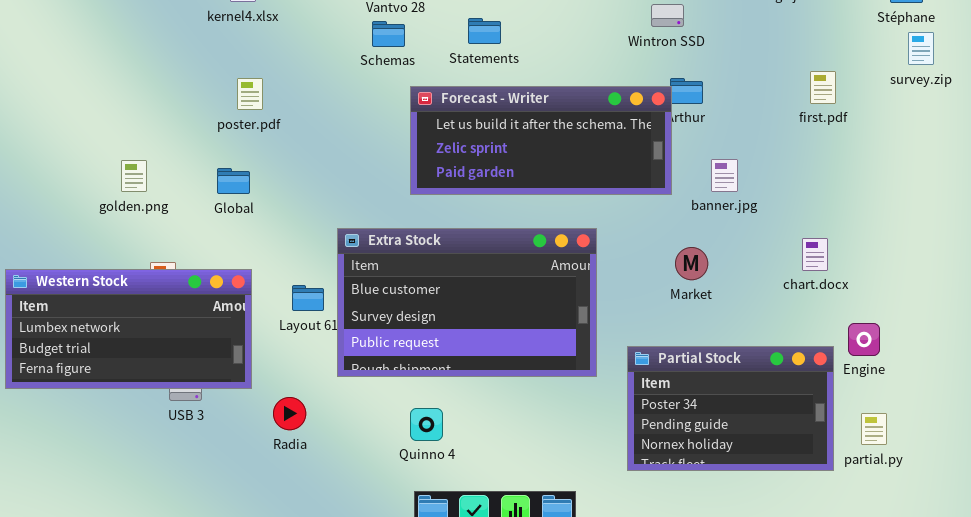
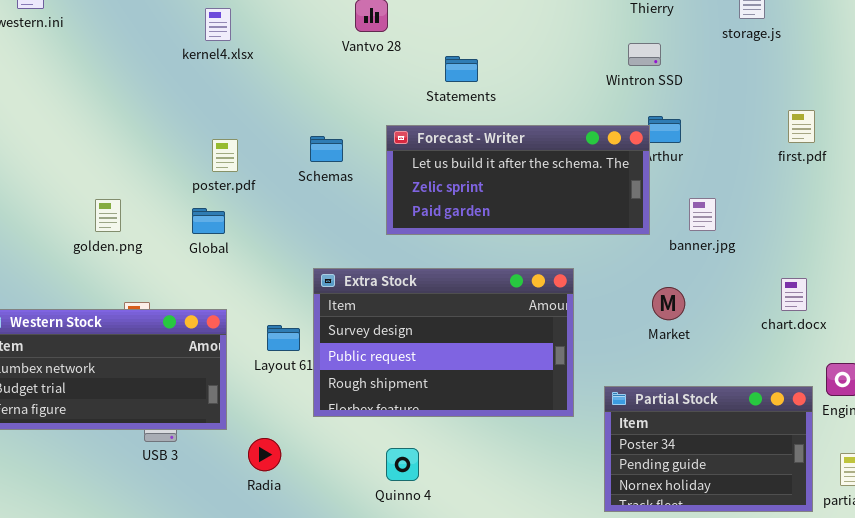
Schemas: [372,21,405,47] -> [310,136,343,162], moved
poster.pdf: [237,78,263,110] -> [212,139,238,172], moved
Extra Stock: [337,228,597,377] -> [313,268,574,417], scrolled down 1 row

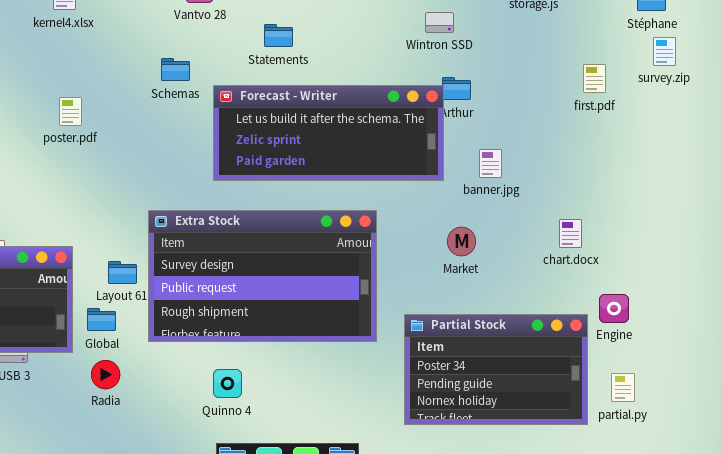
first.pdf: [788,110,815,143] -> [583,64,606,93], moved
Schemas: [310,136,343,162] -> [161,58,190,81], moved
Global: [192,208,225,234] -> [87,308,116,331], moved

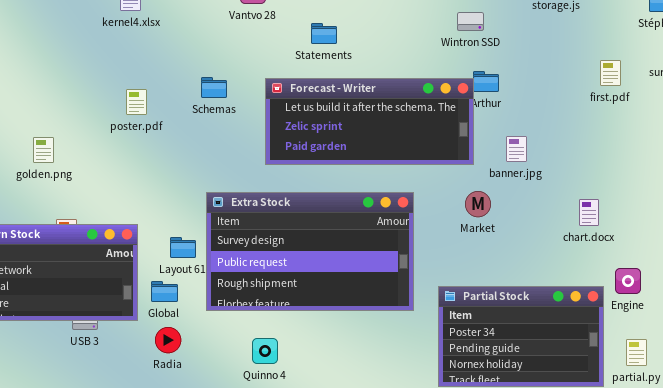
Schemas: [161,58,190,81] -> [201,77,227,98], moved
Market: [447,227,476,256] -> [465,191,491,217], moved
Quinno 4: [213,369,242,398] -> [252,338,278,364], moved

